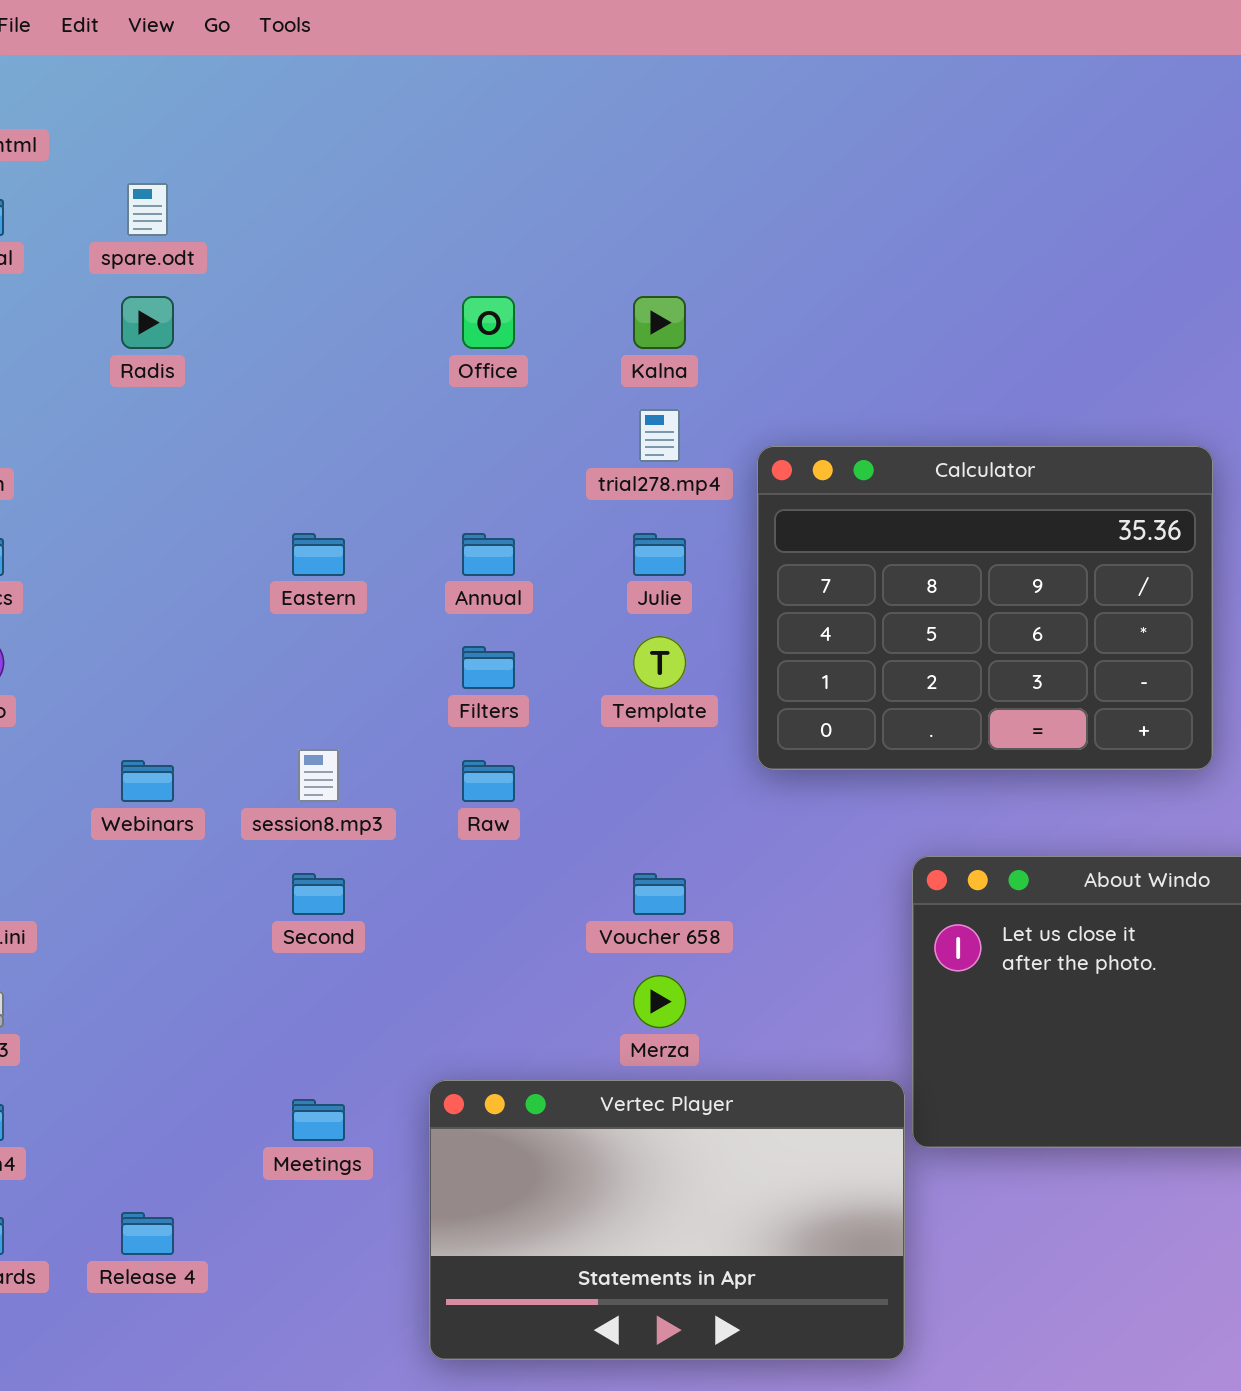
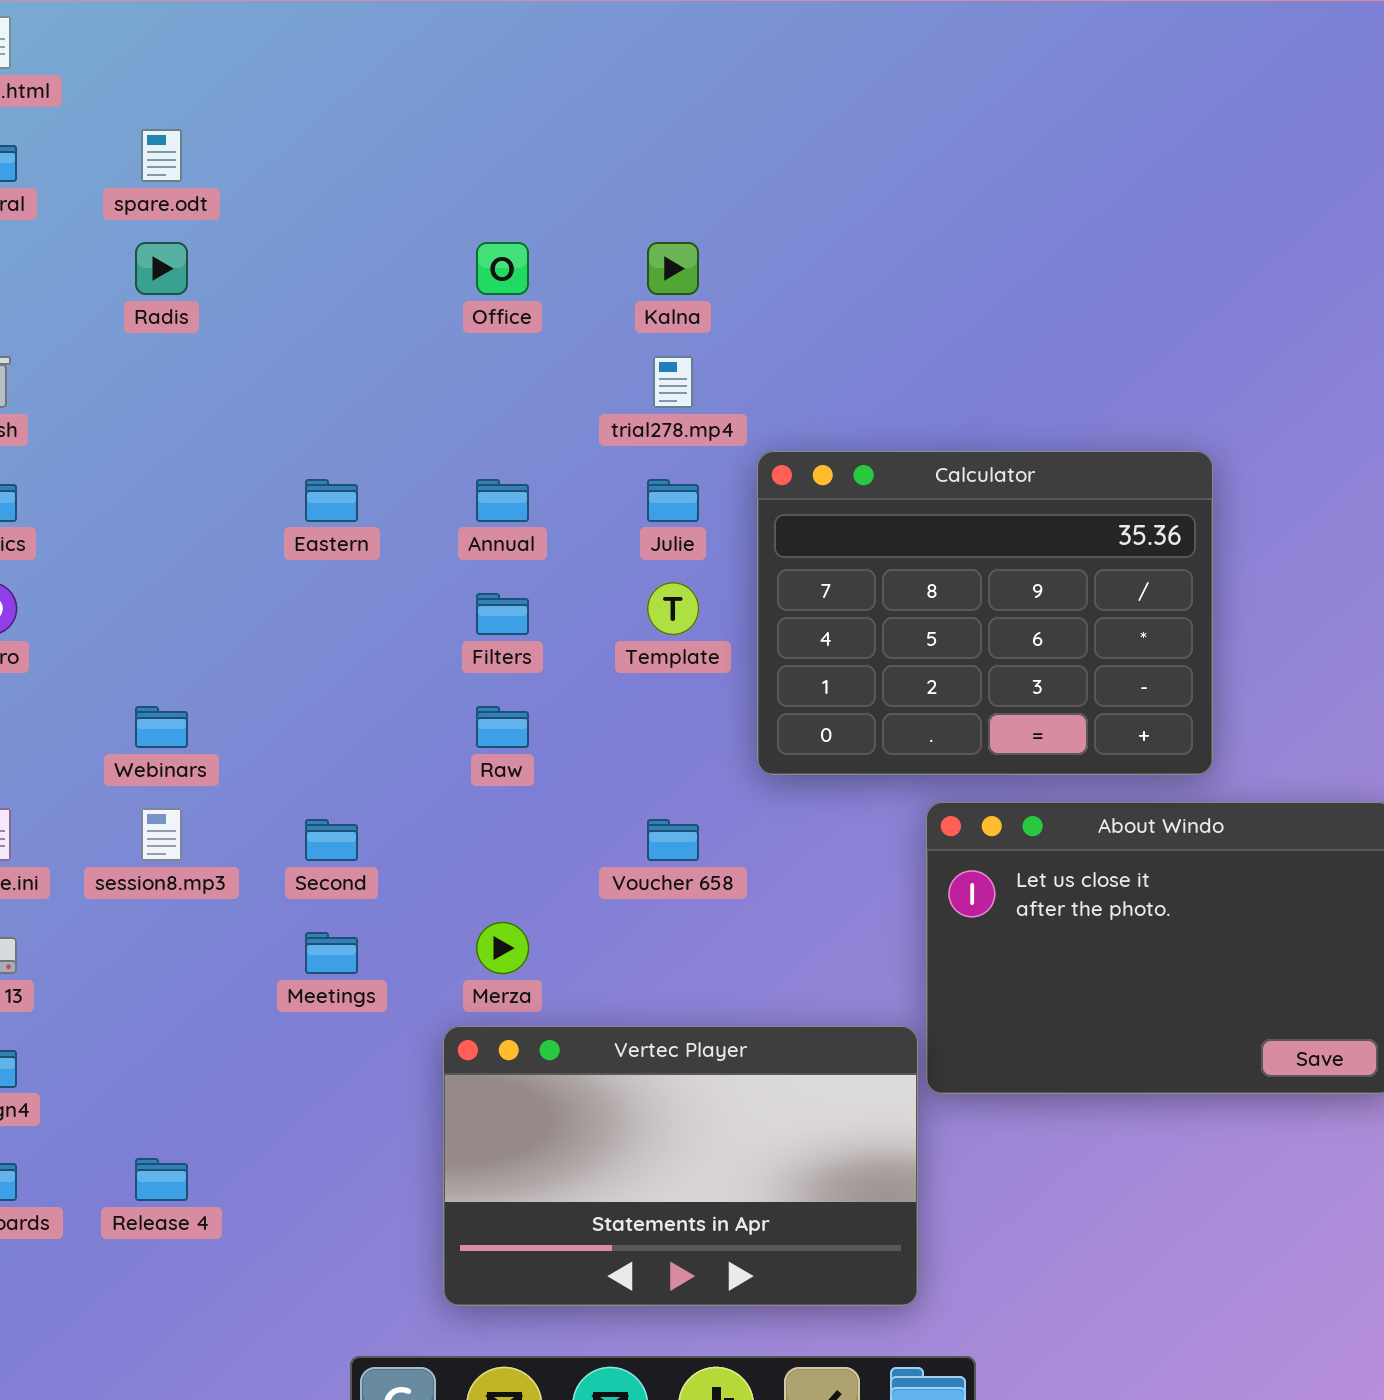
Calculator: [757,446,1213,770] -> [757,451,1213,775], moved
session8.mp3: [298,749,339,802] -> [141,808,182,861], moved
Merza: [633,975,686,1028] -> [476,922,529,974], moved
Meetings: [292,1099,345,1141] -> [305,932,358,974], moved

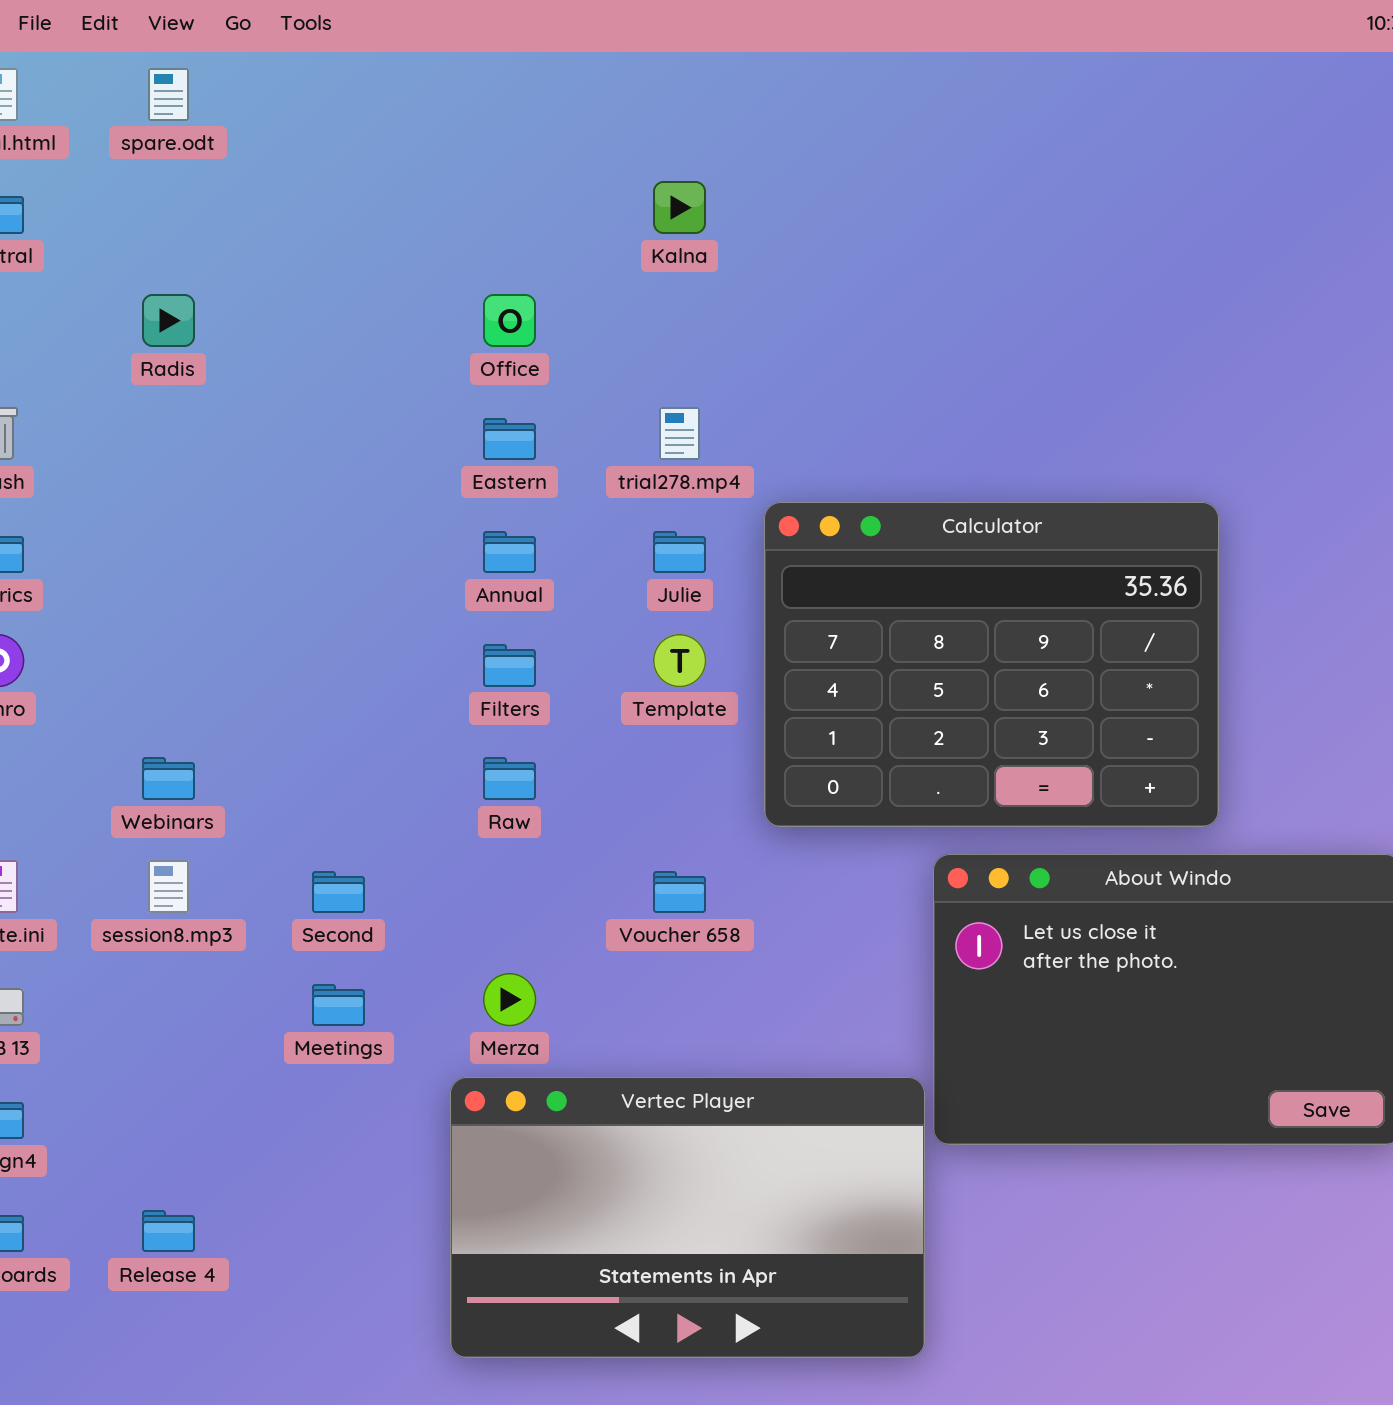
spare.odt: [141,129,182,182] -> [148,68,189,121], moved
Kalna: [647,242,699,295] -> [653,181,706,234], moved
Eastern: [305,479,358,522] -> [483,418,536,460], moved

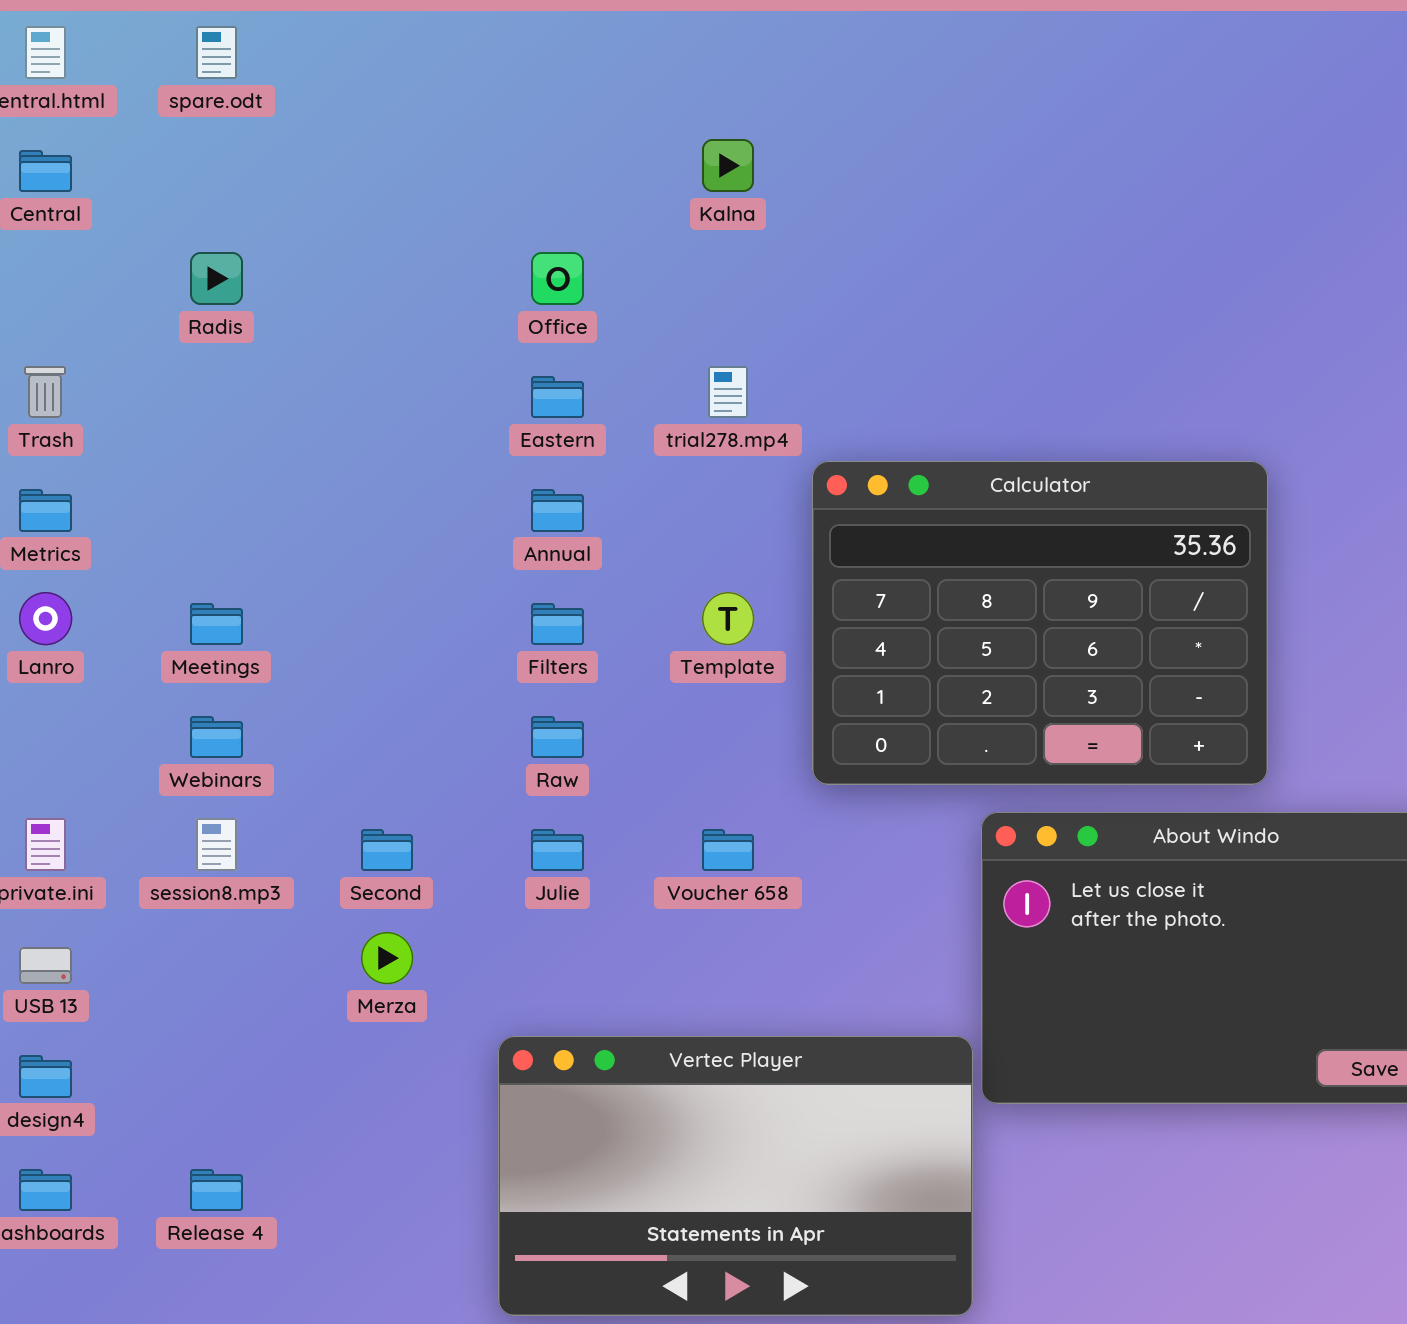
Julie: [653,531,706,573] -> [531,829,584,871], moved
Merza: [483,973,536,1026] -> [361,932,413,984], moved
Meetings: [312,984,365,1026] -> [190,603,243,645], moved

